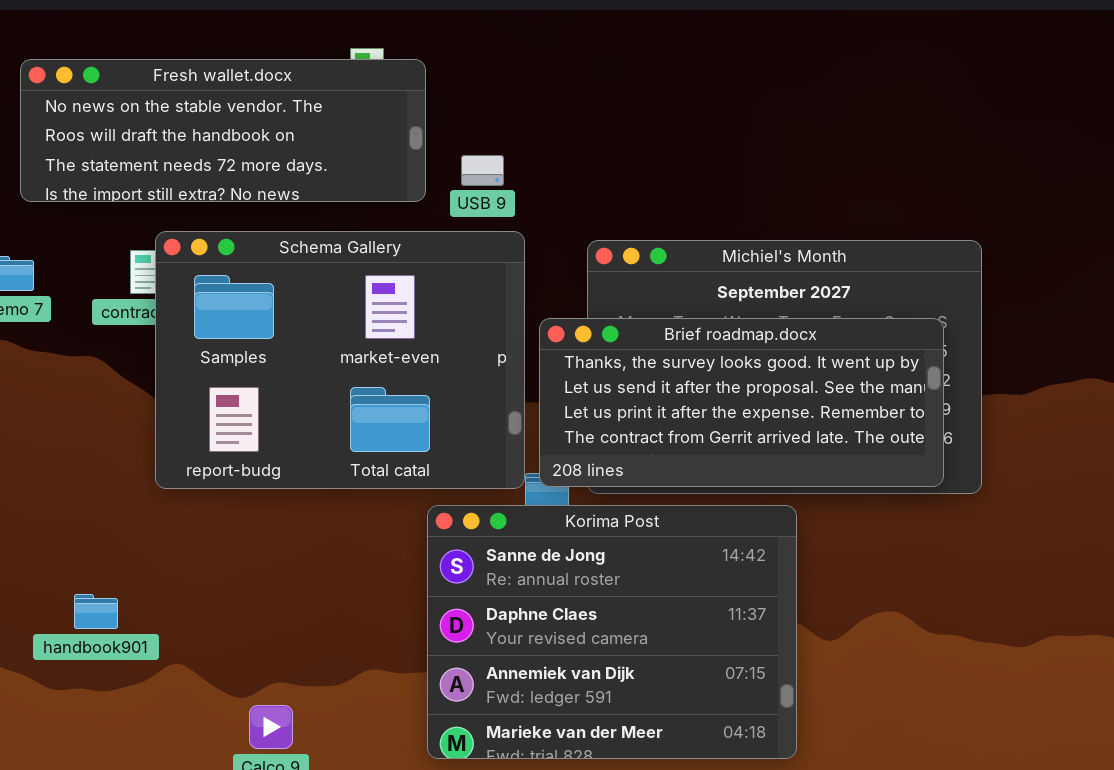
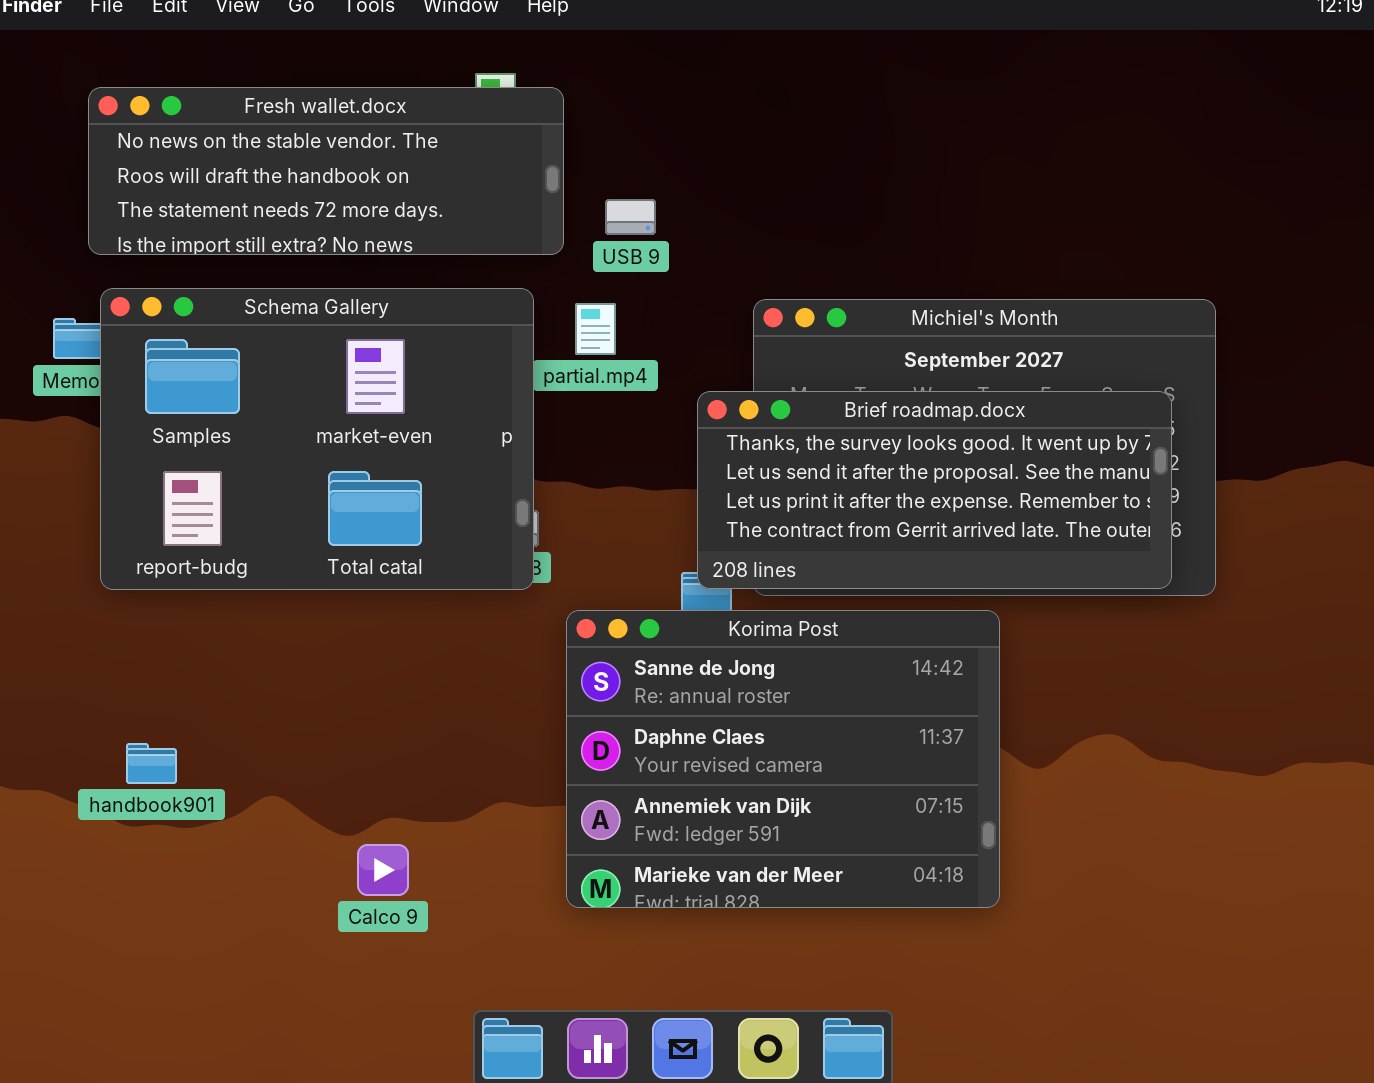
Schema Gallery: [155,231,525,489] -> [100,288,534,590], moved
handbook901: [74,594,118,629] -> [126,743,177,784], moved

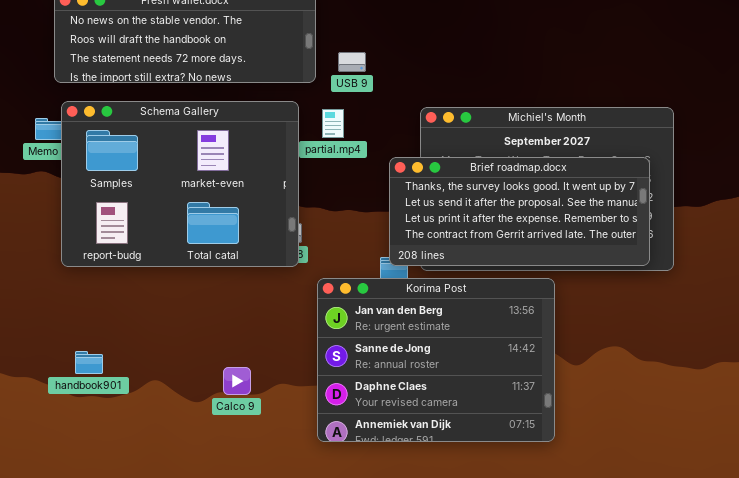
Korima Post: [566,610,1000,908] -> [317,278,555,442], scrolled up 1 row
Calco 9: [357,844,409,896] -> [223,367,251,395], moved

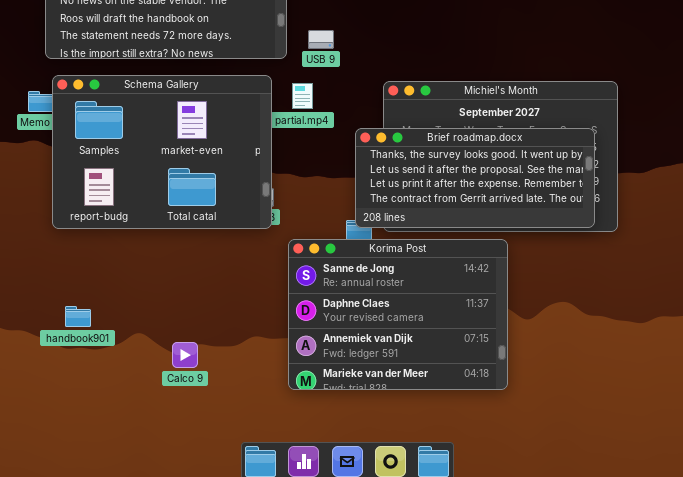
Korima Post: [317,278,555,442] -> [288,239,508,390], scrolled down 1 row
Calco 9: [223,367,251,395] -> [172,342,198,368], moved

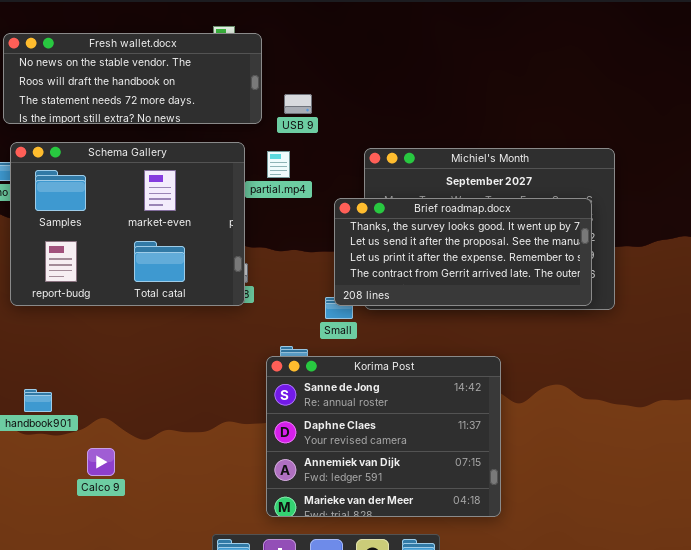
Korima Post: [288,239,508,390] -> [266,356,501,517], moved
Calco 9: [172,342,198,368] -> [87,448,115,476], moved

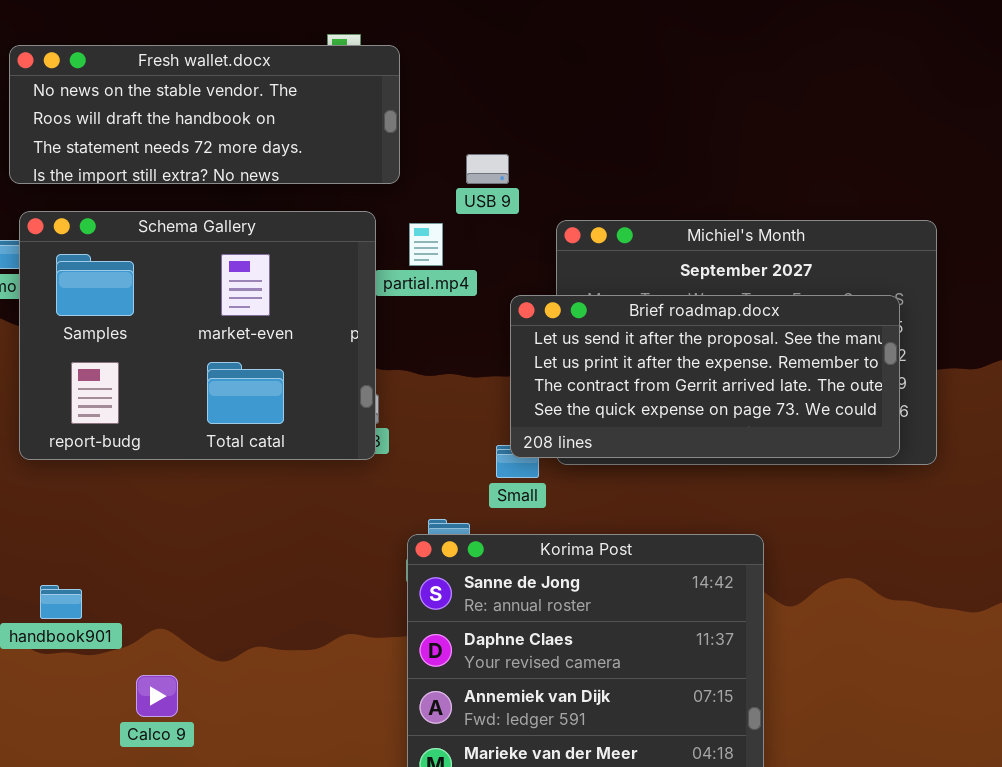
USB 9: [284,94,312,114] -> [466,154,509,184], moved
Brief roadmap.docx: [334,198,592,306] -> [510,295,900,458], scrolled down 1 row

